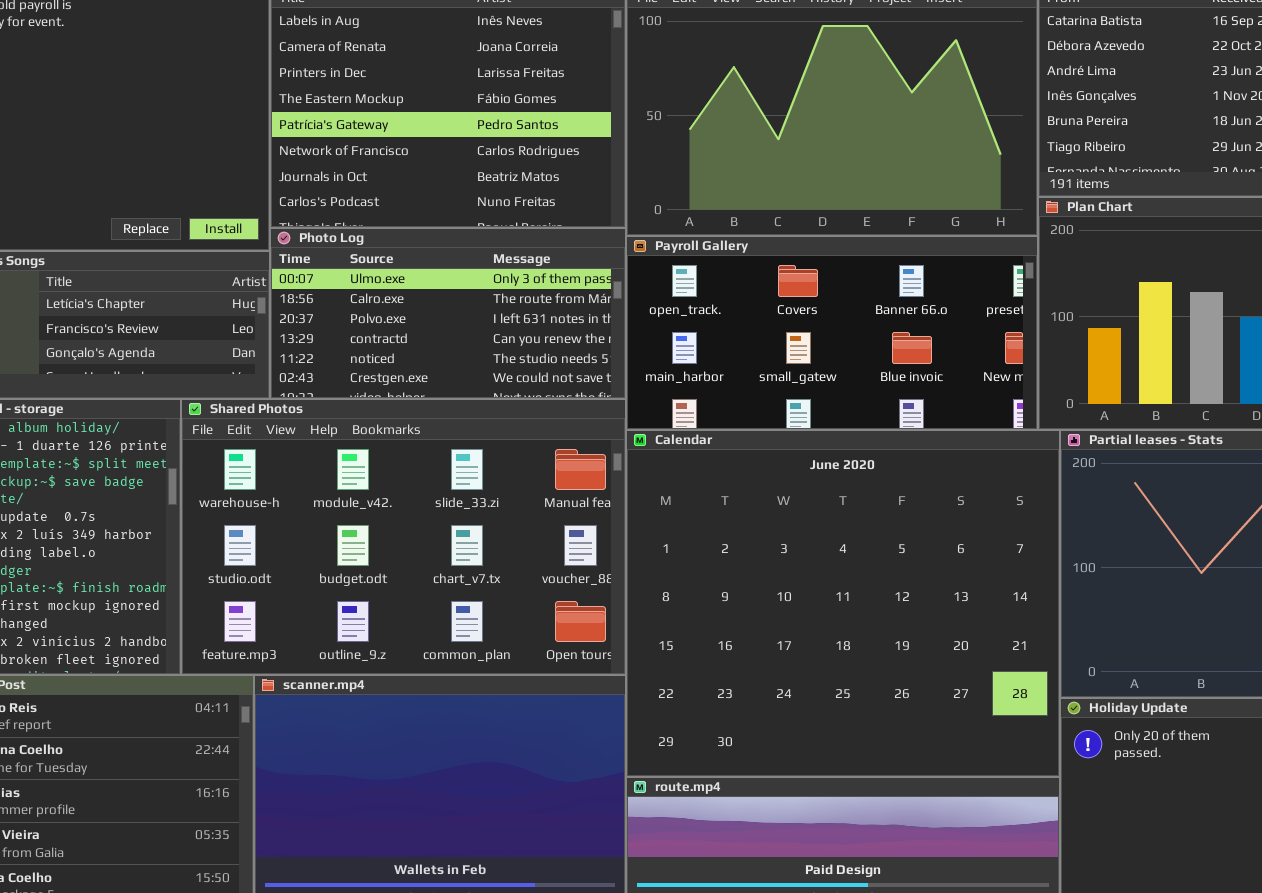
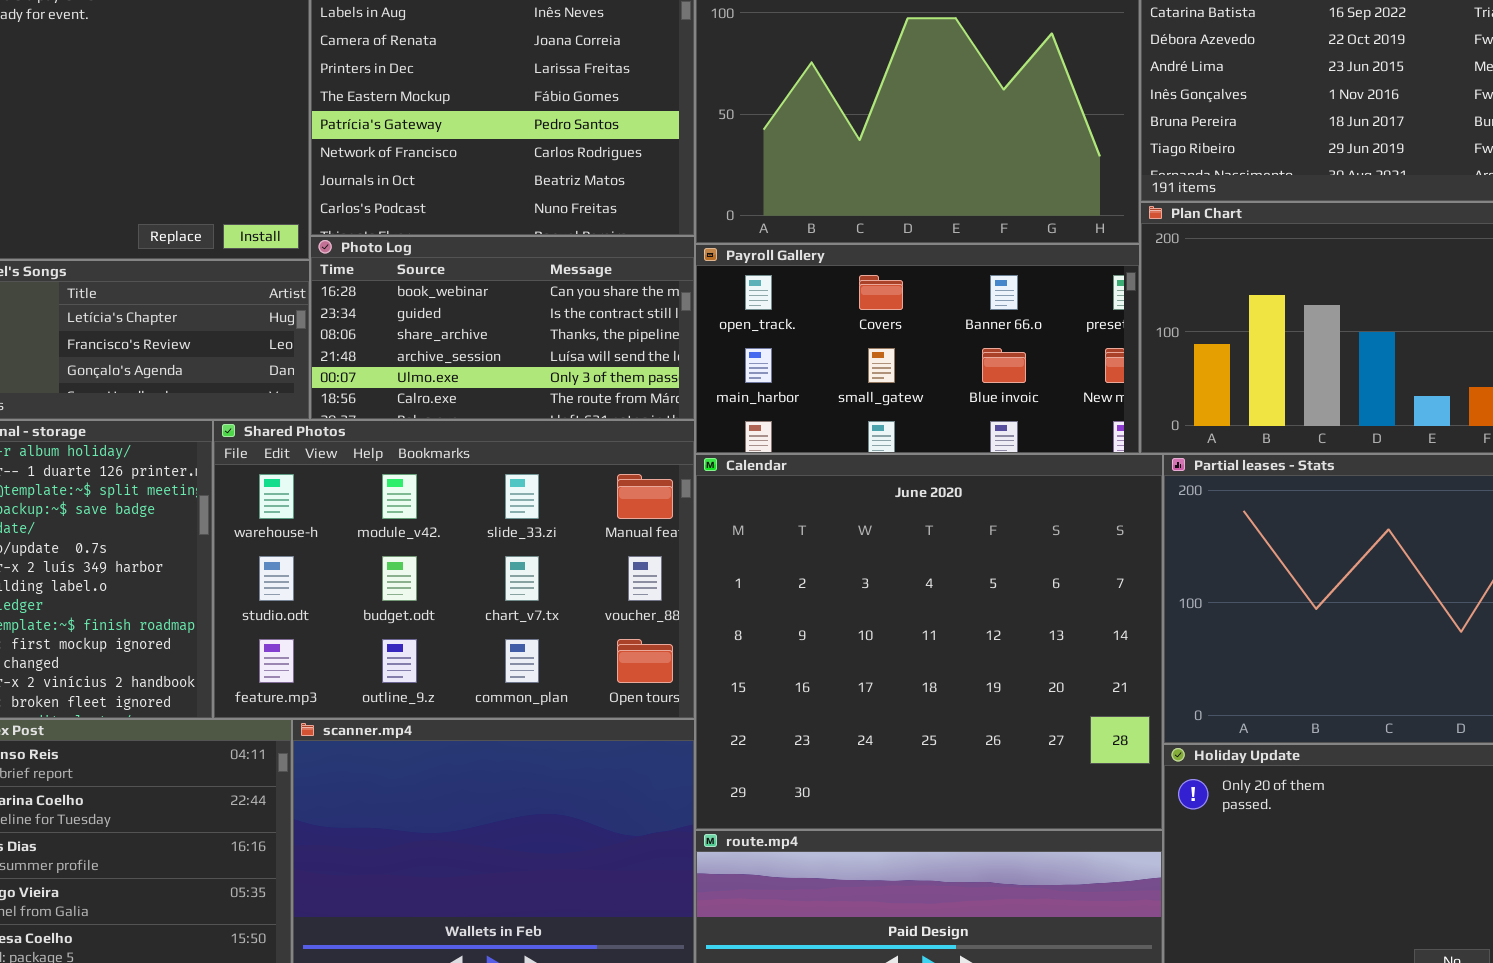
Photo Log: [270,228,626,399] -> [310,236,695,420], scrolled up 4 rows

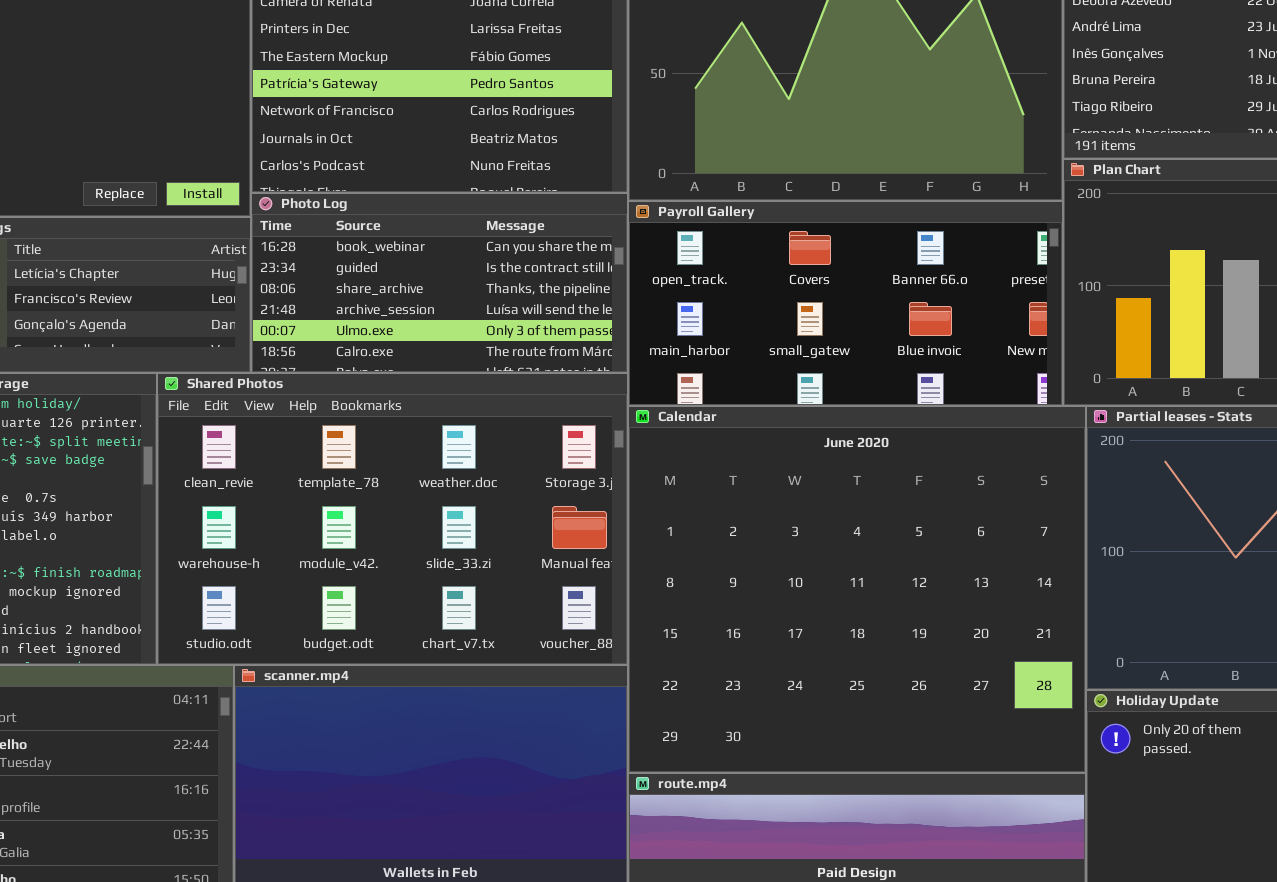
Shared Photos: [213,420,695,719] -> [157,373,628,665], scrolled up 1 row

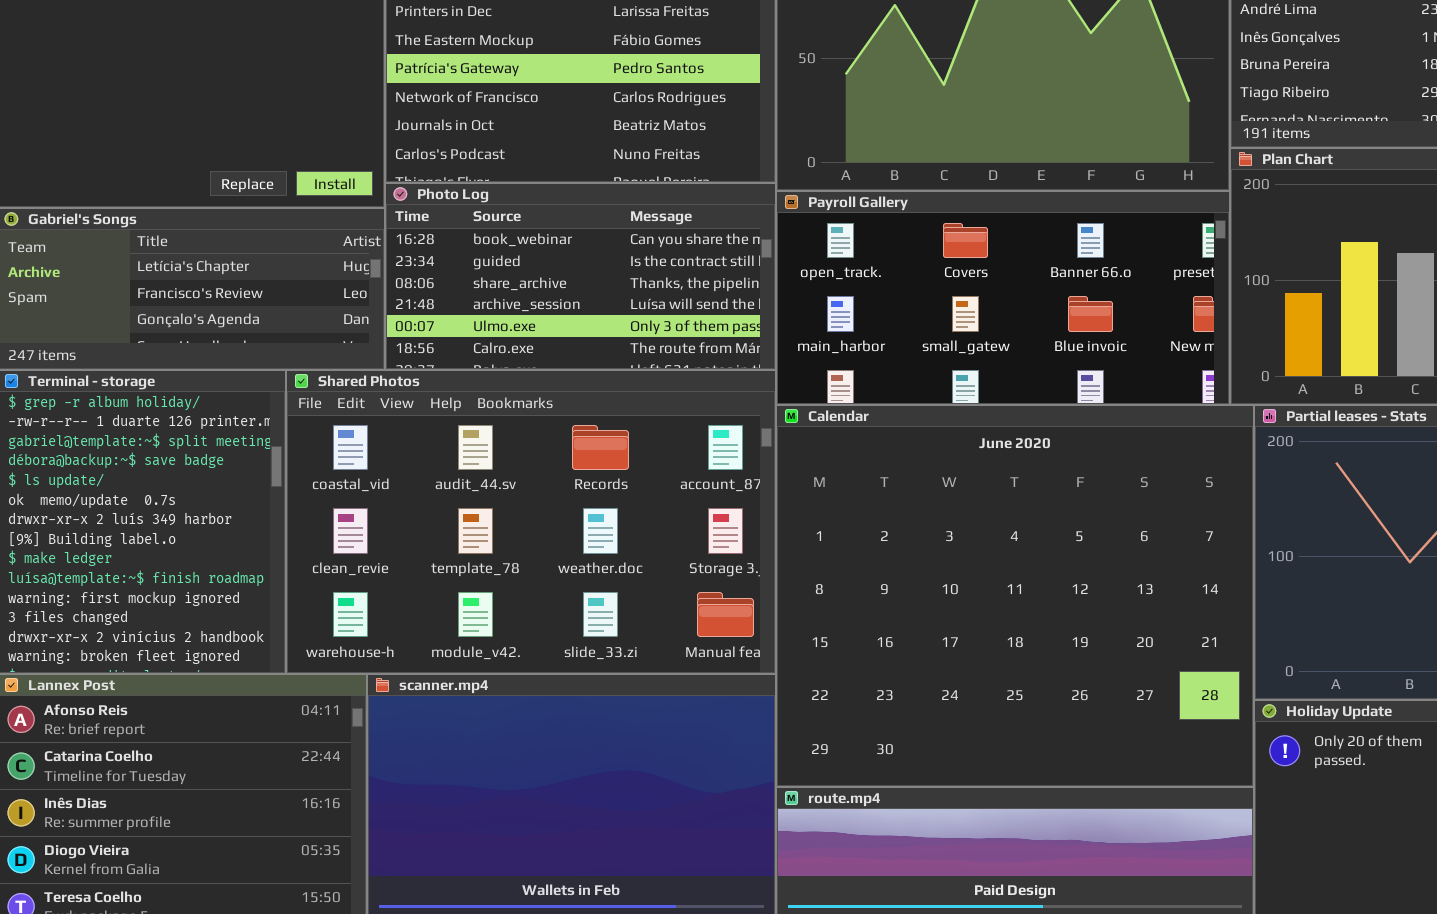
Shared Photos: [157,373,628,665] -> [286,370,776,674], scrolled up 1 row

